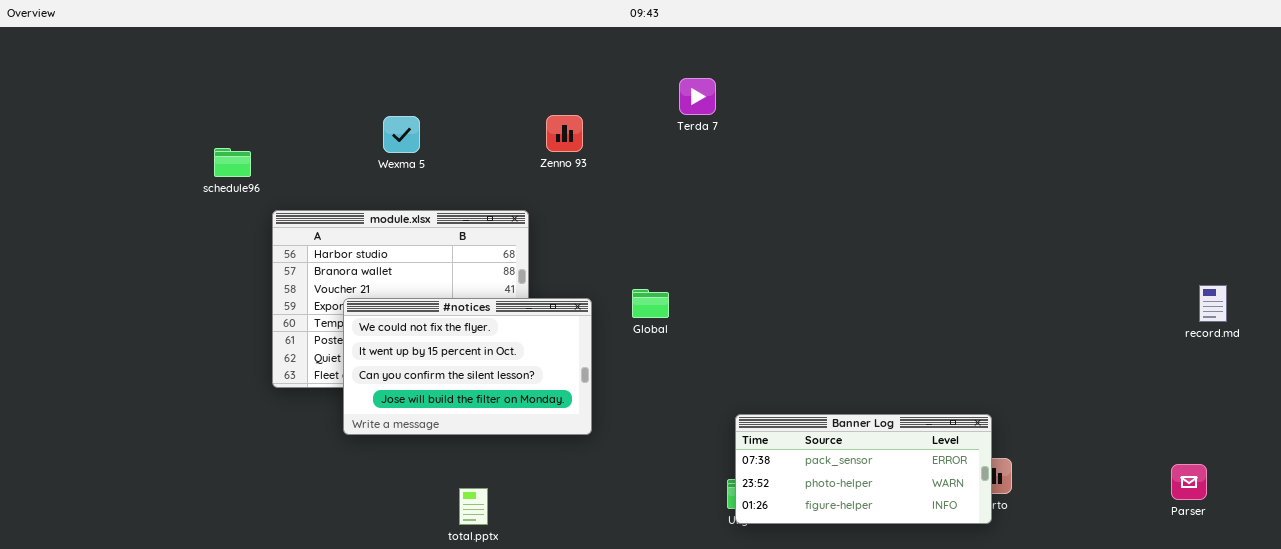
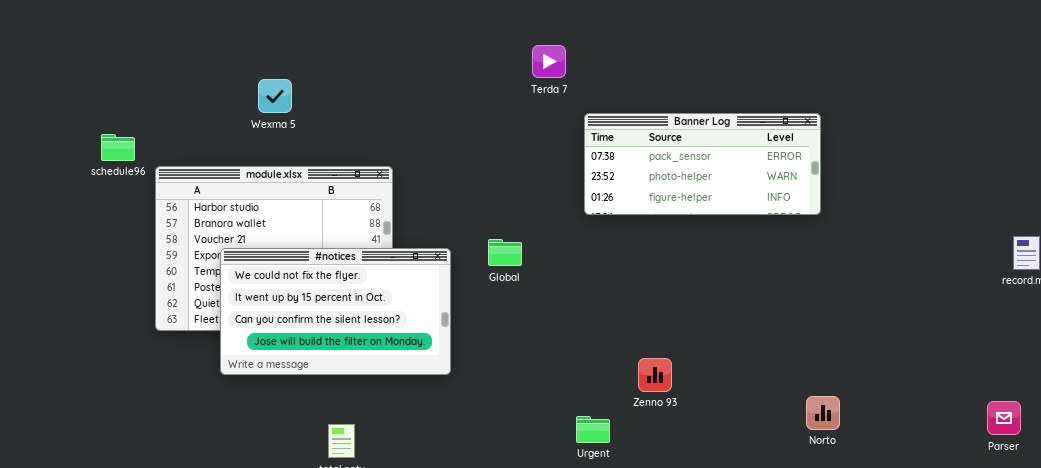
Zenno 93: [546,115,583,152] -> [638,358,672,392], moved
schedule96: [214,148,251,177] -> [101,134,135,161], moved
Banner Log: [735,414,992,524] -> [584,113,821,215], moved

